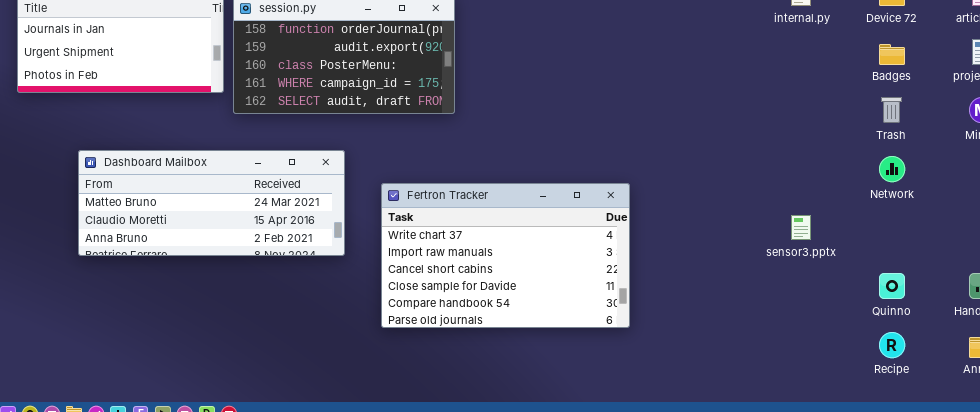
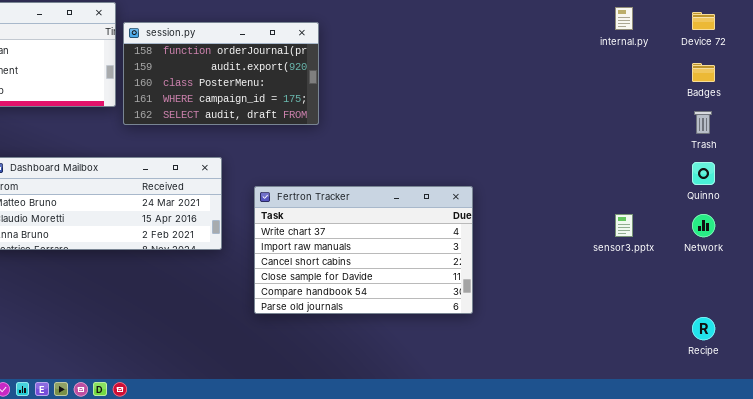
Network: [879,156,905,182] -> [692,214,715,237], moved
Quinno: [879,273,905,299] -> [692,162,715,185], moved

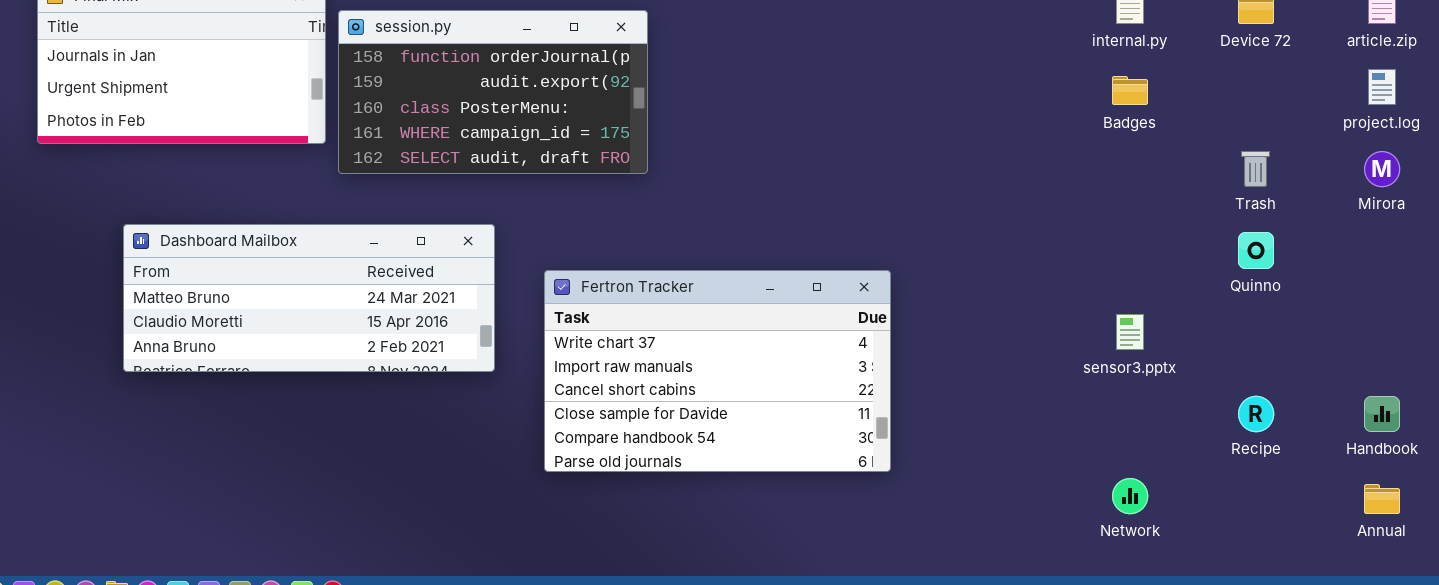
Badges: [692,63,715,82] -> [1112,76,1148,105], moved
Network: [692,214,715,237] -> [1112,478,1148,514], moved
Recipe: [692,317,715,340] -> [1238,396,1274,432], moved

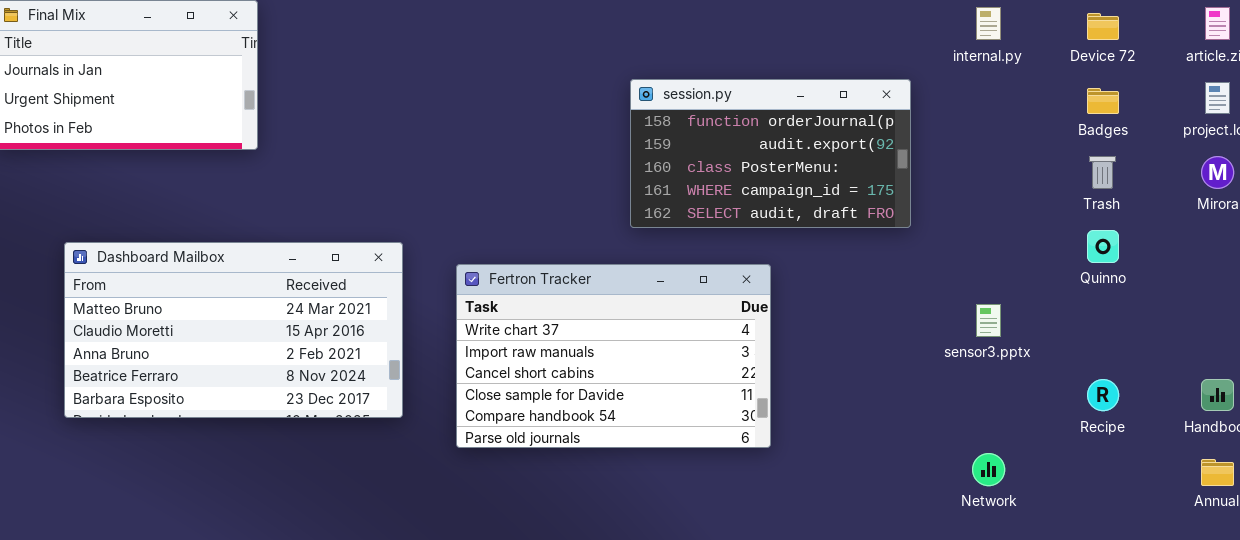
session.py: [338,10,648,174] -> [630,79,911,228], moved
Badges: [1112,76,1148,105] -> [1087,88,1119,114], moved
Dashboard Mailbox: [123,224,495,372] -> [64,242,403,418], moved, resized

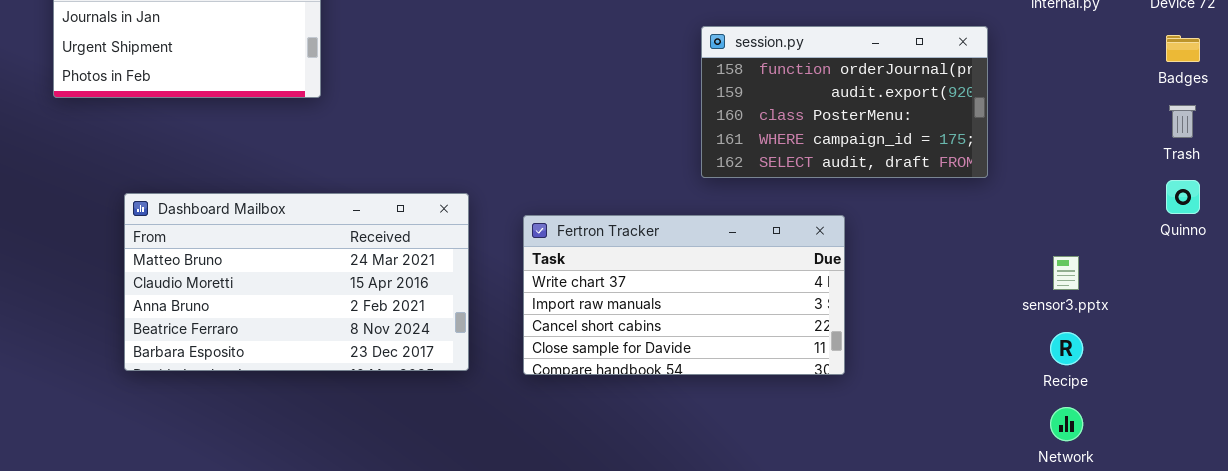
Fertron Tracker: [456,264,771,448] -> [523,215,845,375], resized
Recipe: [1087,379,1119,411] -> [1050,332,1083,365], moved

